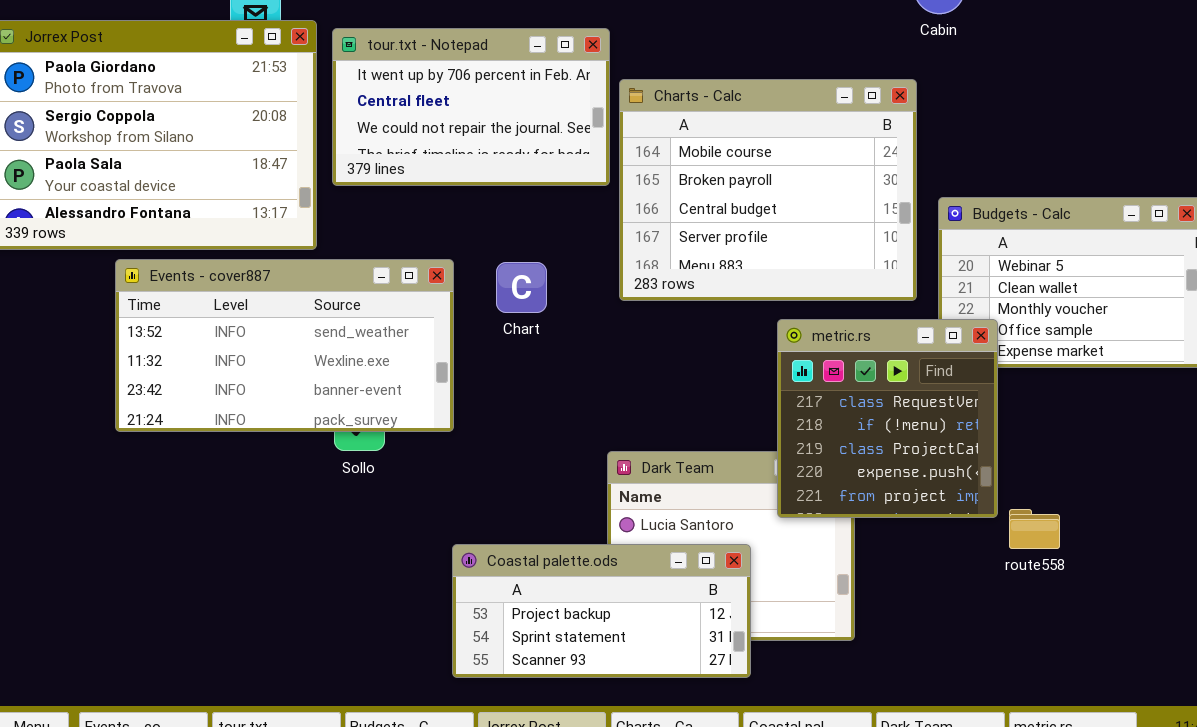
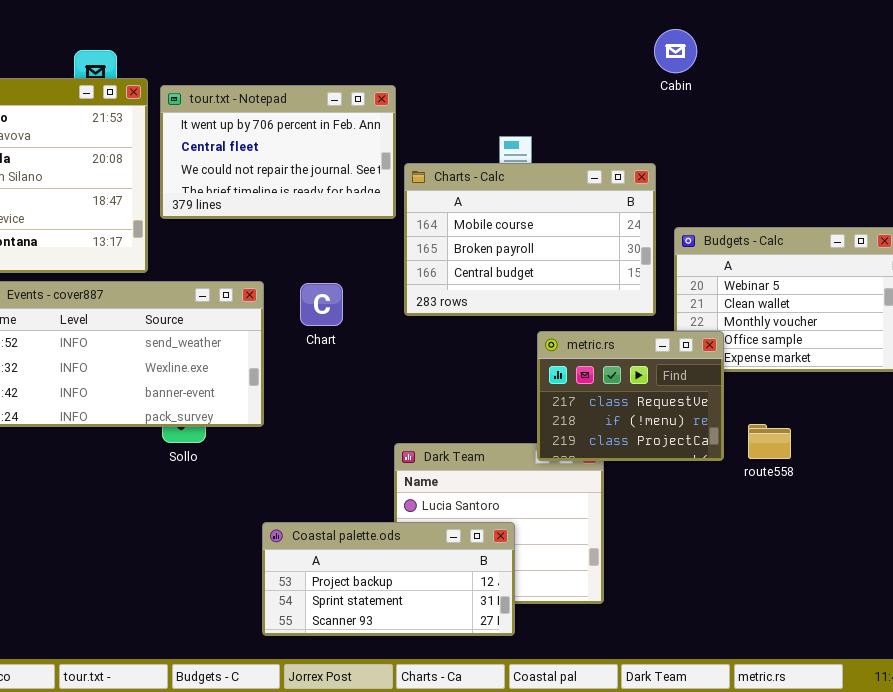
Charts - Calc: [619,79,917,301] -> [404,163,656,316], resized
metric.rs: [777,319,998,518] -> [537,331,724,461], resized
route558: [1009,509,1060,549] -> [748,424,791,459], moved

